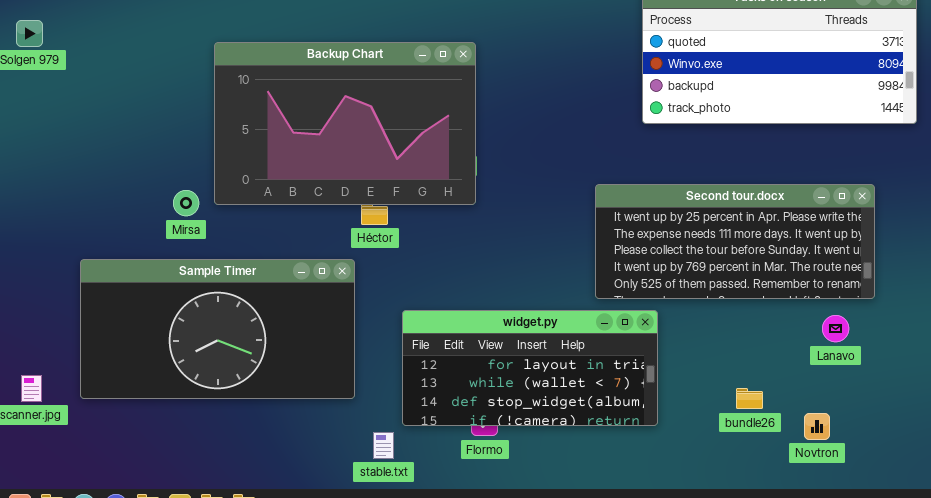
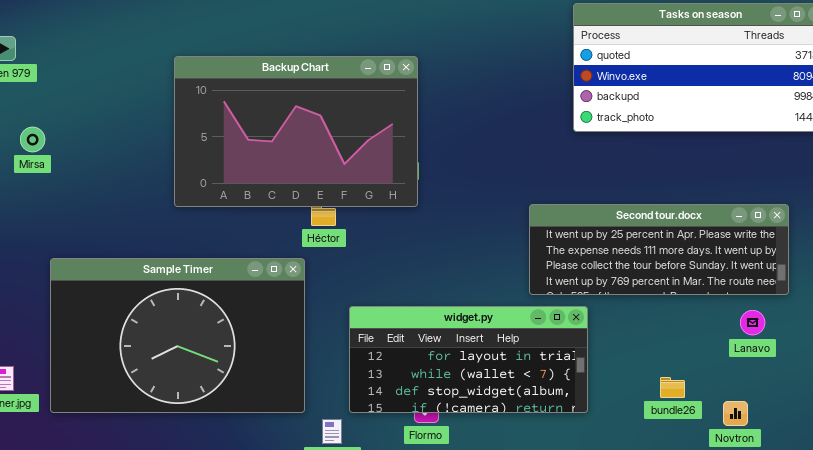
Second tour.docx: [595,184,875,299] -> [529,204,789,295], resized
Mirsa: [173,190,199,216] -> [20,127,45,152], moved
Sample Timer: [80,259,355,399] -> [50,258,305,413], resized

